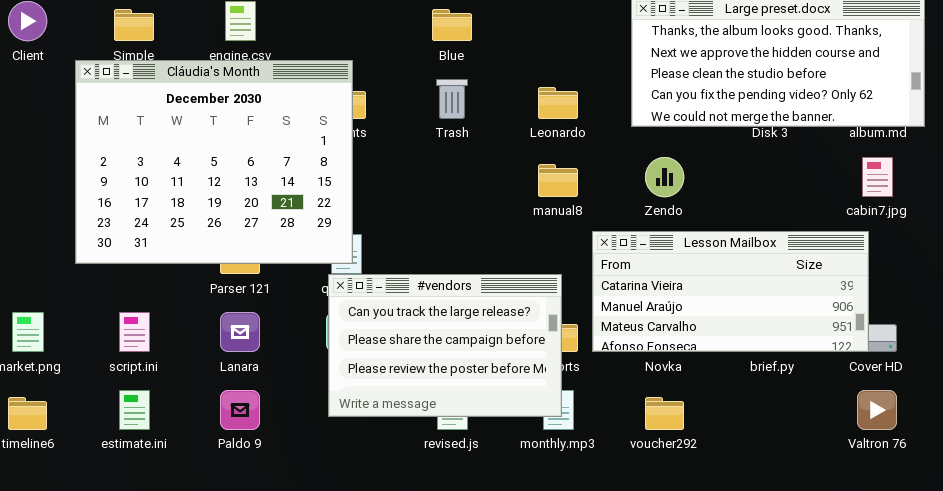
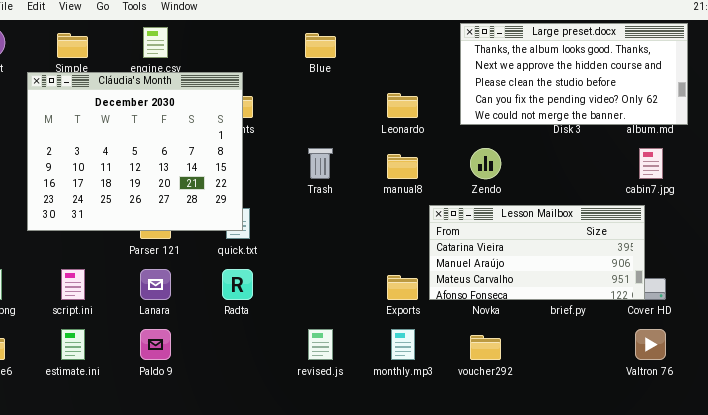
Trash: [436,79,468,119] -> [308,148,333,179], moved
#vendors: [328,274,562,417] -> none, closed

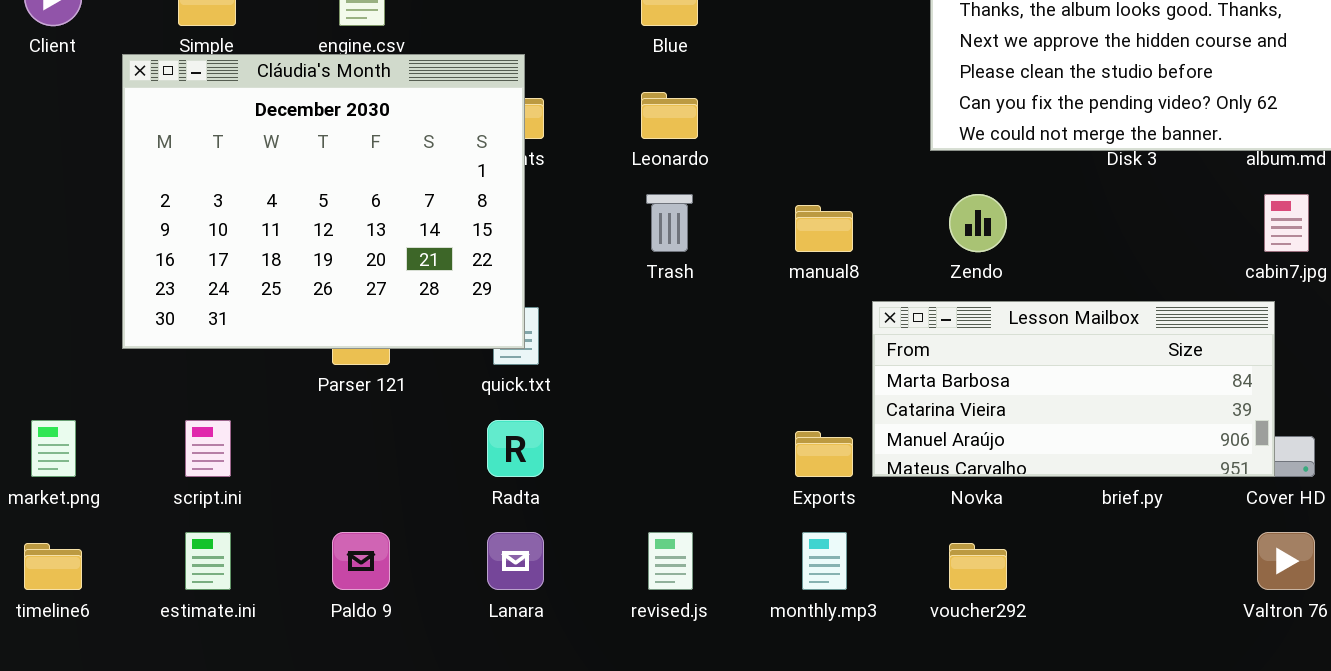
Leonardo: [387,93,418,118] -> [641,92,698,139], moved
Lesson Mailbox: [429,205,645,300] -> [872,301,1275,477], scrolled up 1 row
Lanara: [140,269,171,300] -> [487,532,544,590], moved

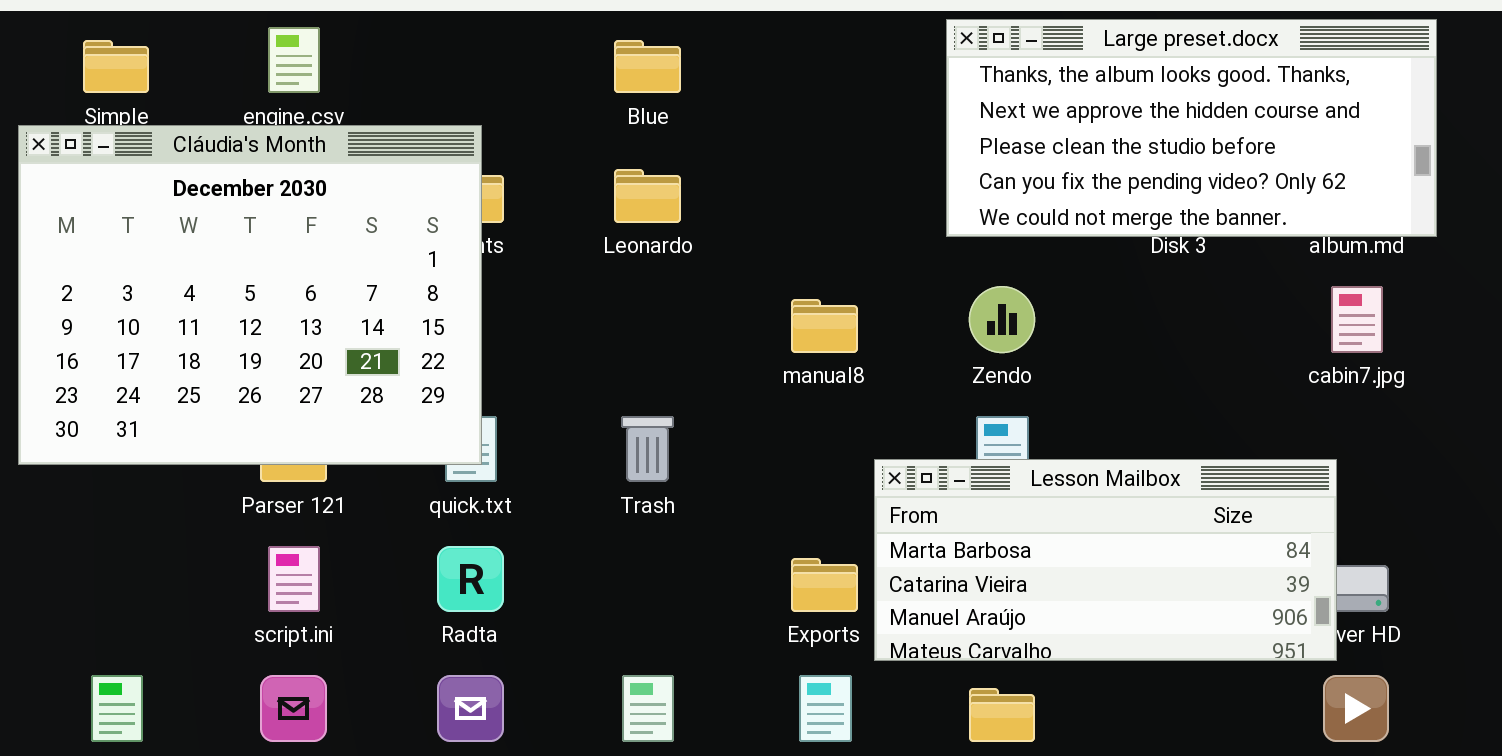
Trash: [646,194,693,252] -> [621,416,674,482], moved
Lesson Mailbox: [872,301,1275,477] -> [874,459,1337,661], moved
script.ini: [185,420,231,477] -> [268,546,320,612], moved

